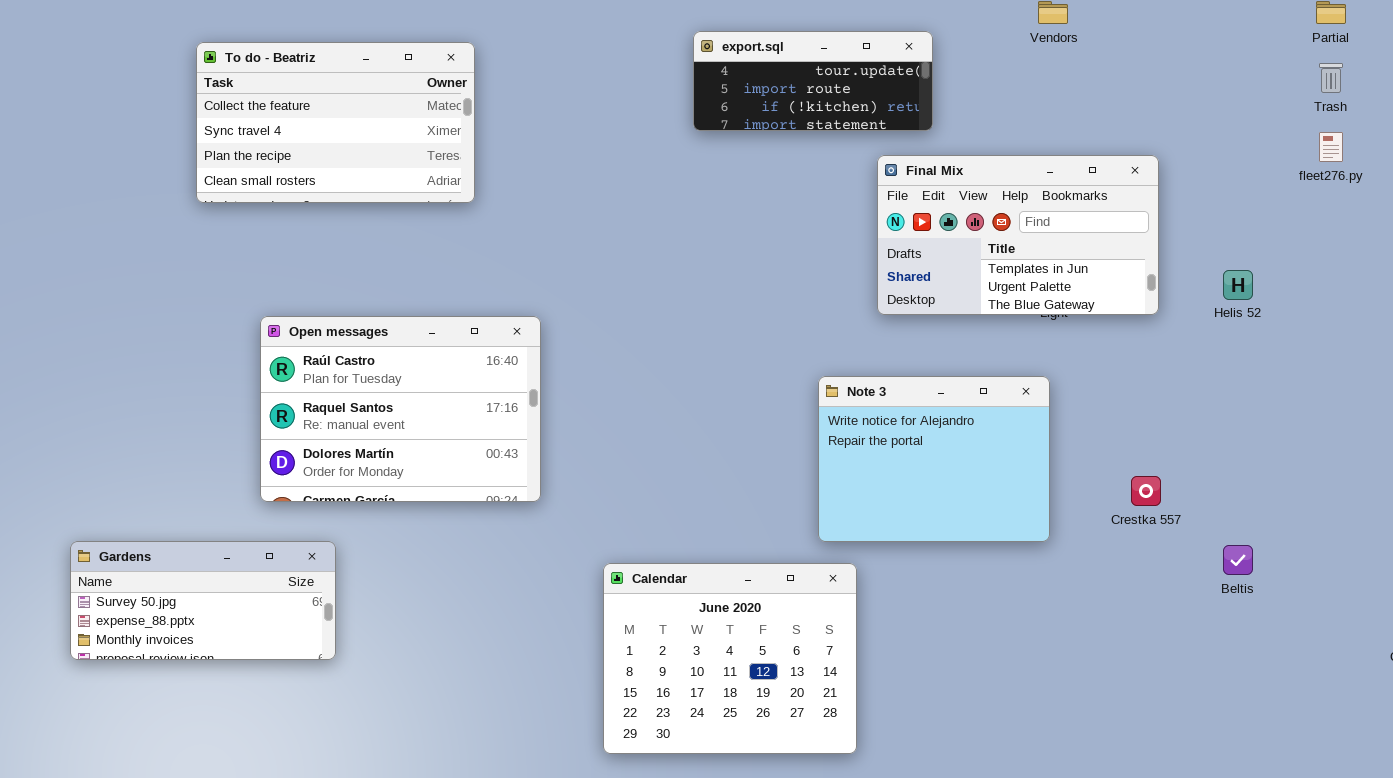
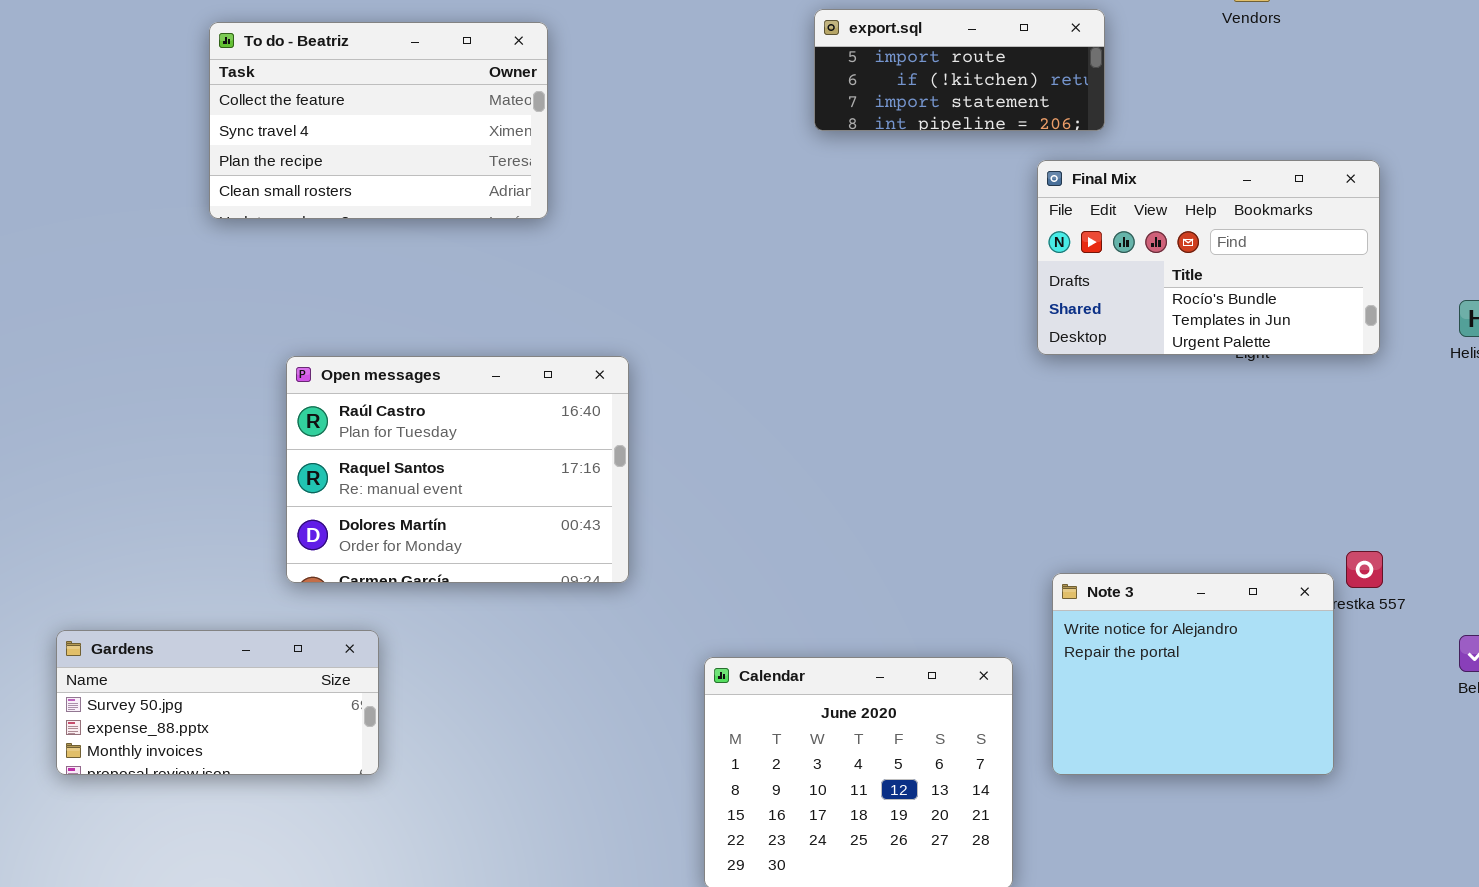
export.sql: [693,31,933,131] -> [814,9,1105,131], scrolled down 1 row
Final Mix: [877,155,1159,315] -> [1037,160,1380,355], scrolled up 1 row
Note 3: [818,376,1050,542] -> [1052,573,1334,775], moved

